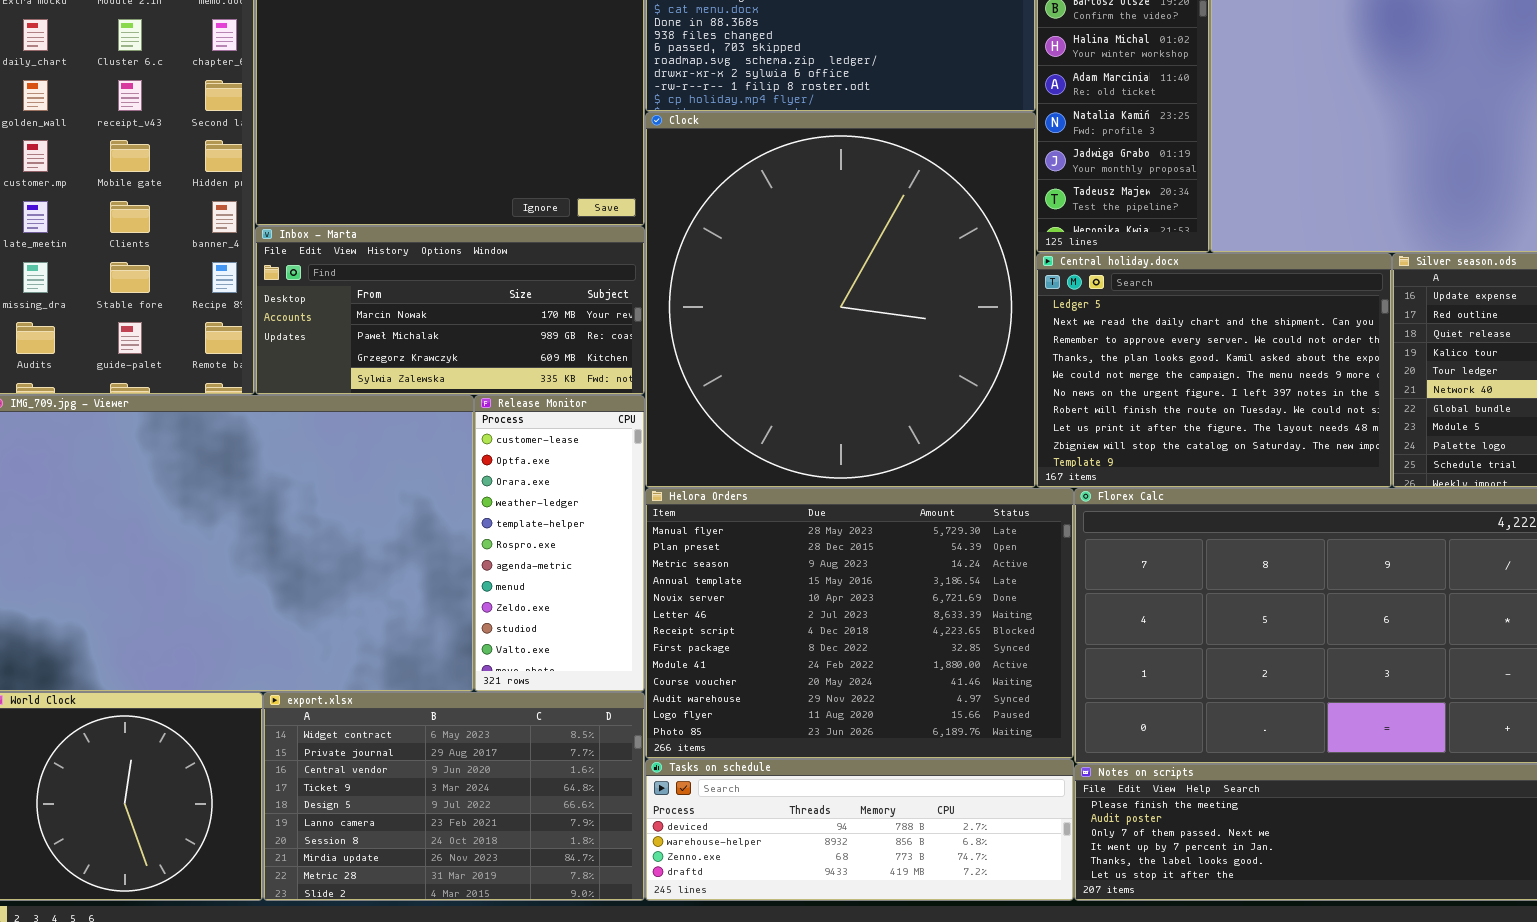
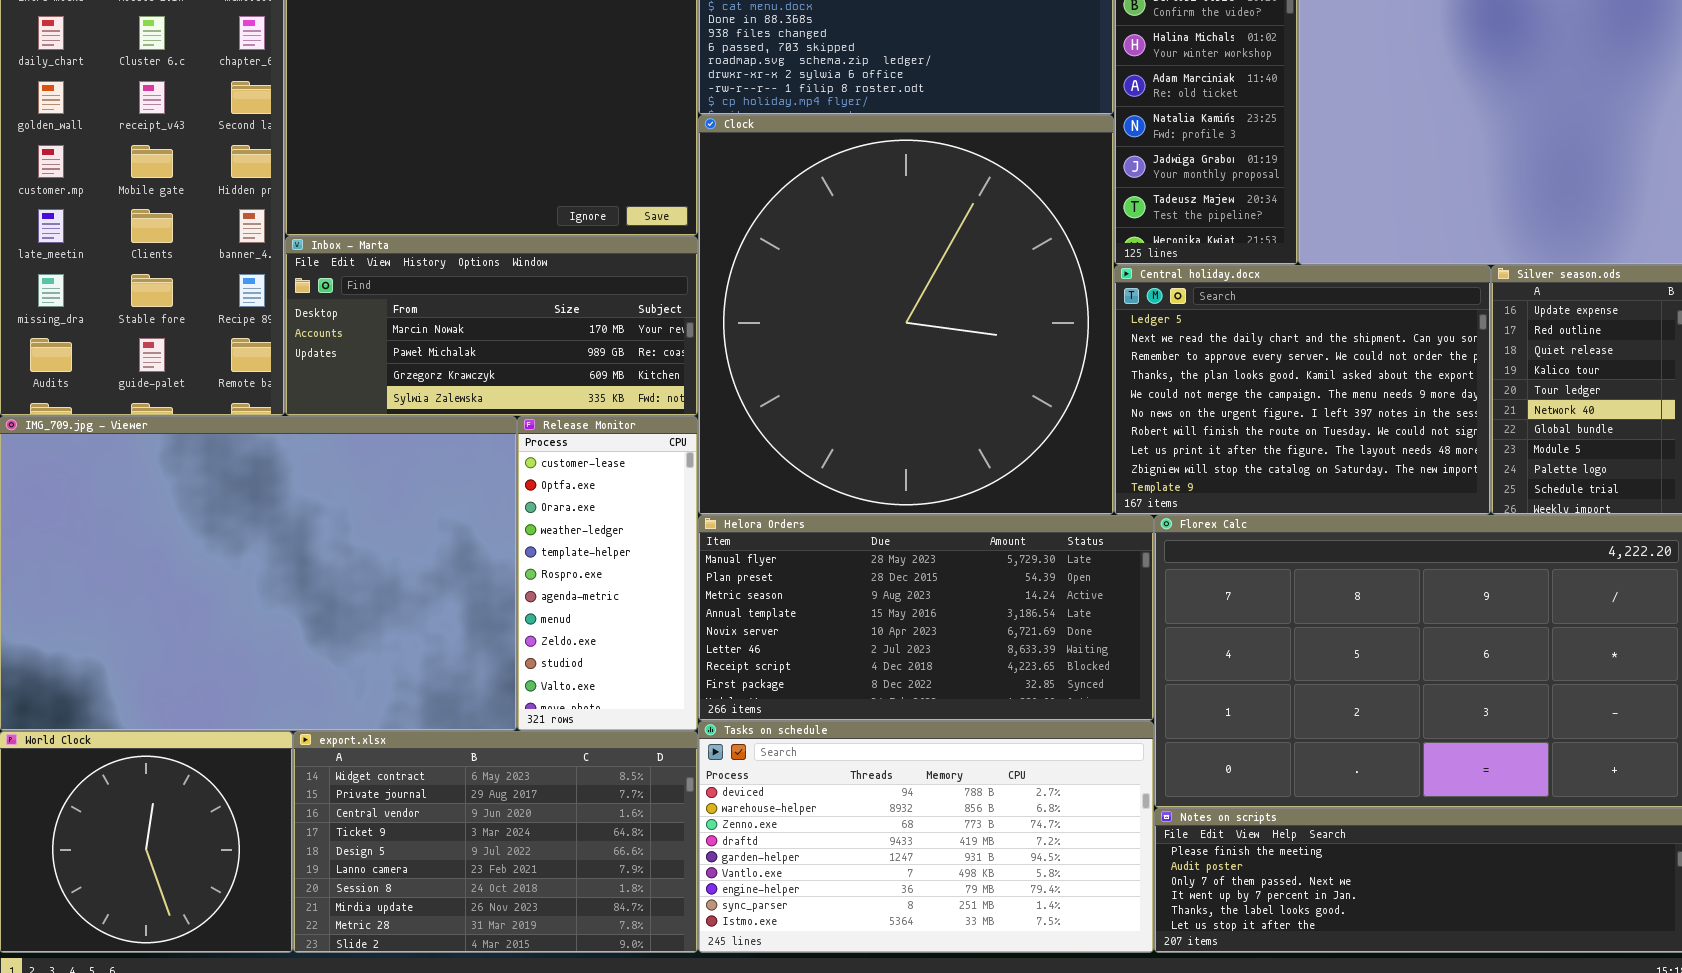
Helora Orders: [645,488,1074,759] -> [698,515,1154,721], resized
Tasks on schedule: [645,759,1074,901] -> [698,721,1154,953], resized

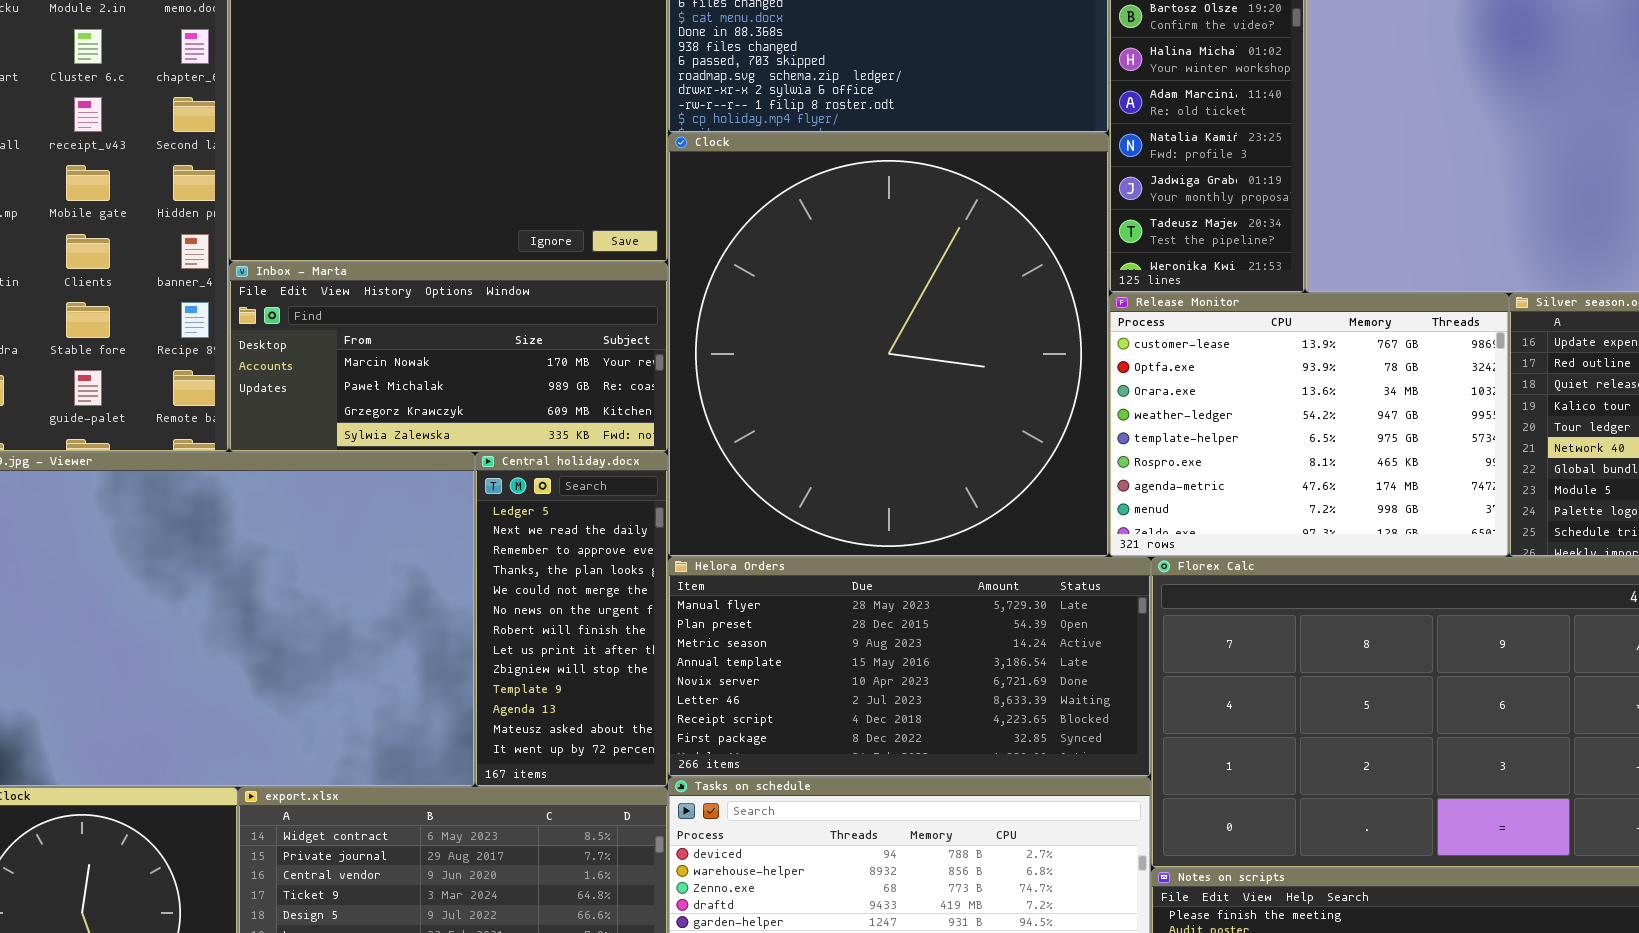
Central holiday.docx: [1114,265,1491,515] -> [475,452,668,787], moved, resized
Release Monitor: [517,416,698,731] -> [1109,293,1509,557], moved, resized

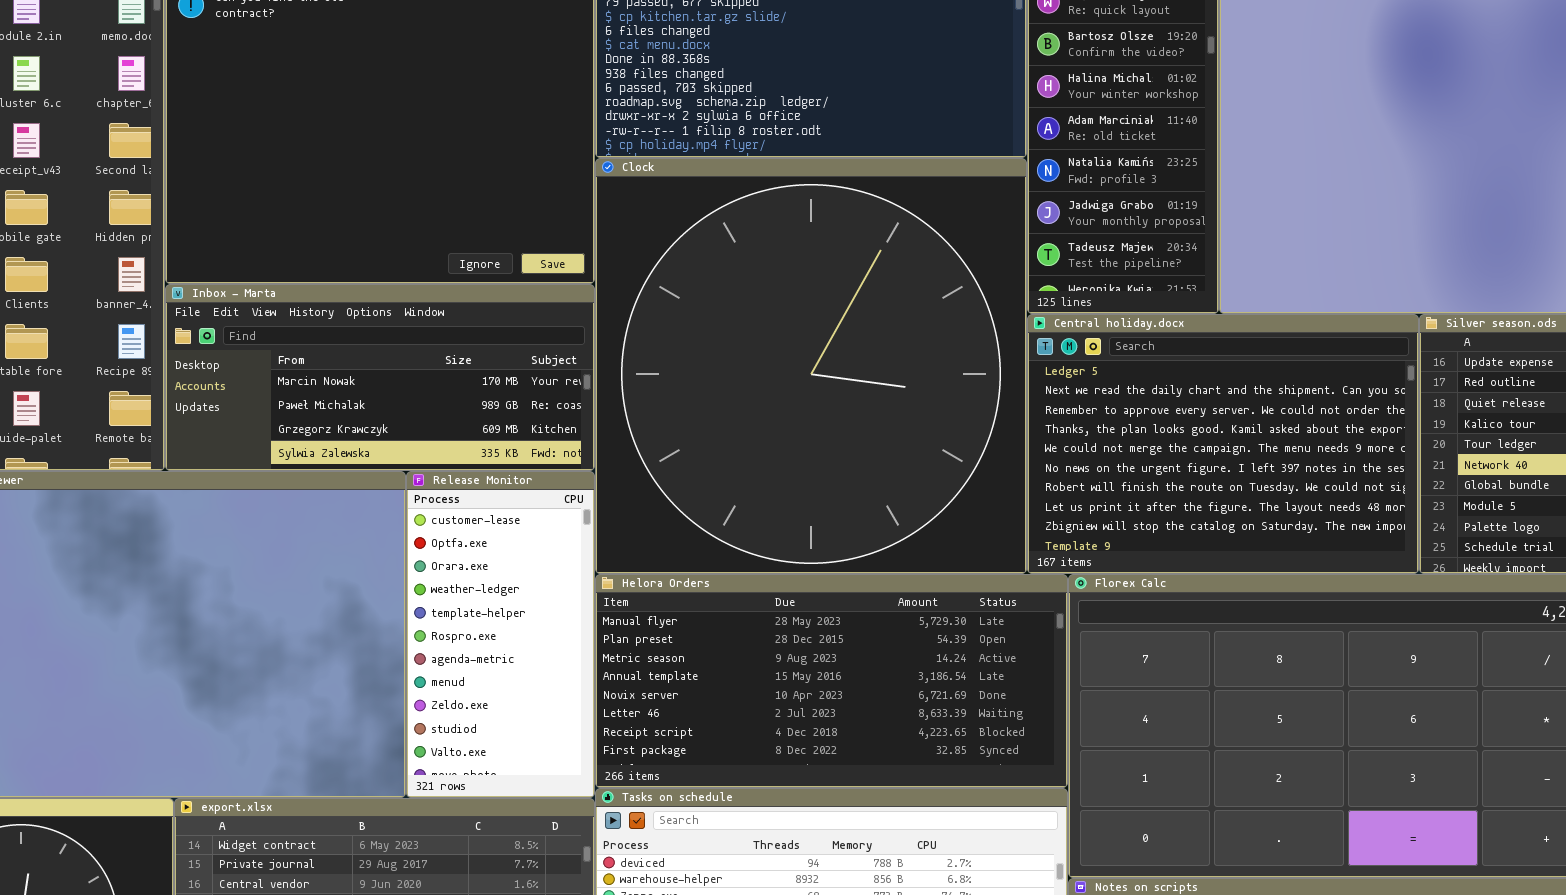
Release Monitor: [1109,293,1509,557] -> [406,471,595,798], moved, resized
Central holiday.docx: [475,452,668,787] -> [1027,314,1419,574], moved, resized

